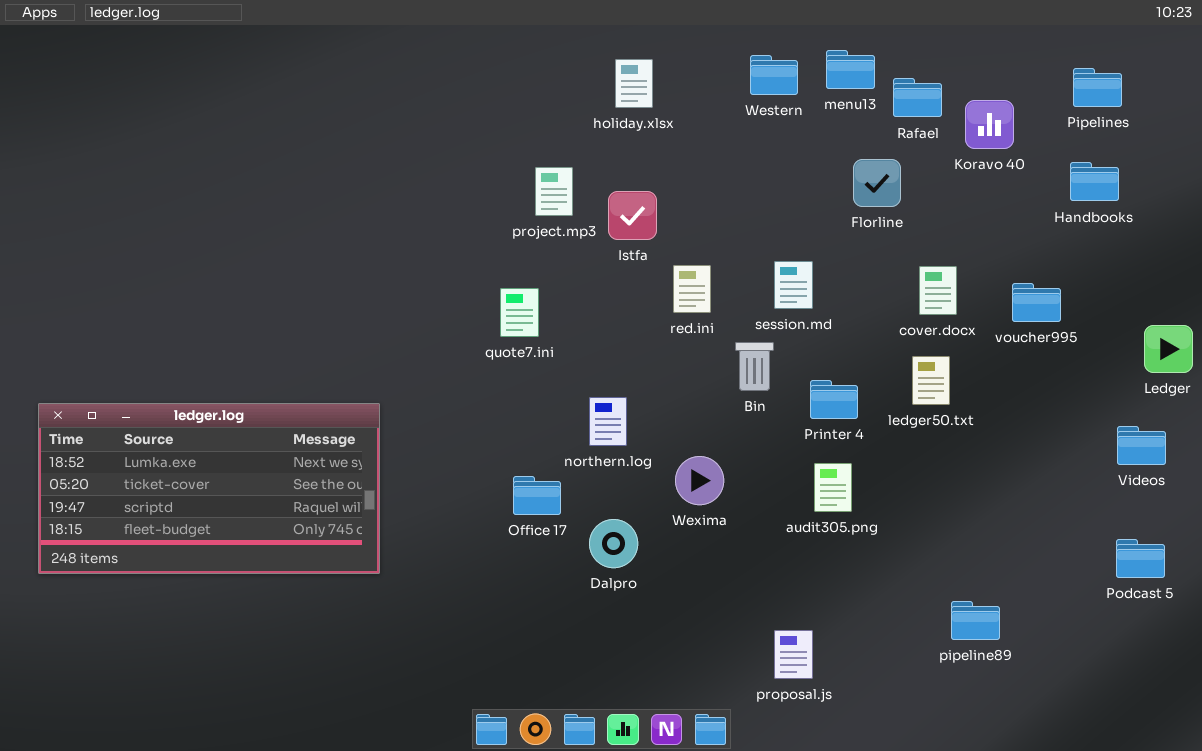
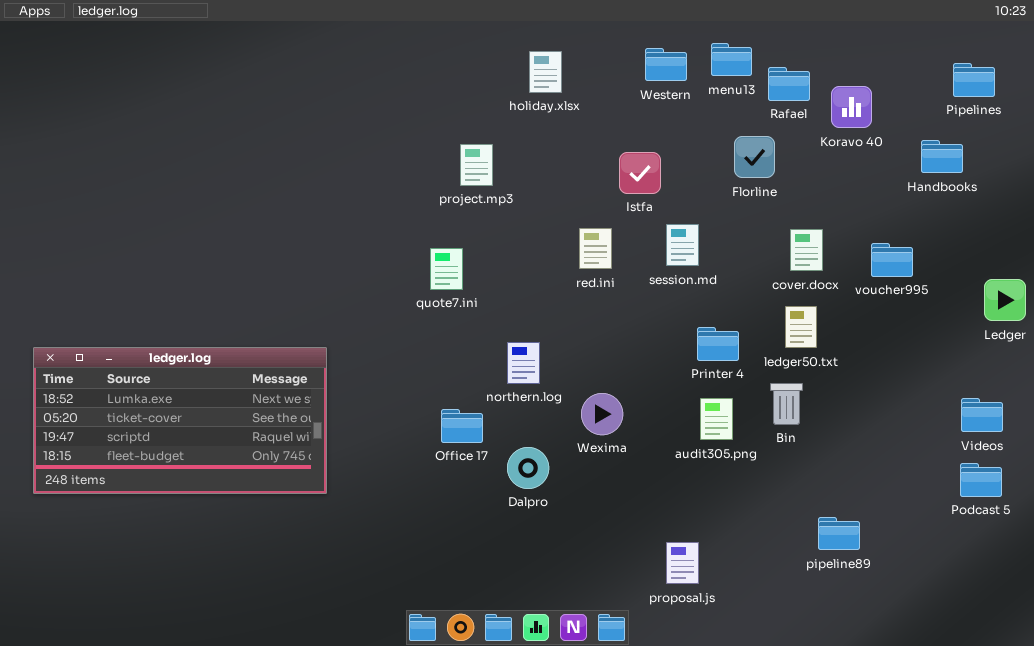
Pipelines: [1073,68,1122,107] -> [953,63,995,97], moved
Istfa: [608,191,657,240] -> [619,152,661,194], moved
Bin: [735,342,774,391] -> [770,383,803,425], moved
Videos: [1117,426,1166,465] -> [961,398,1003,432], moved

